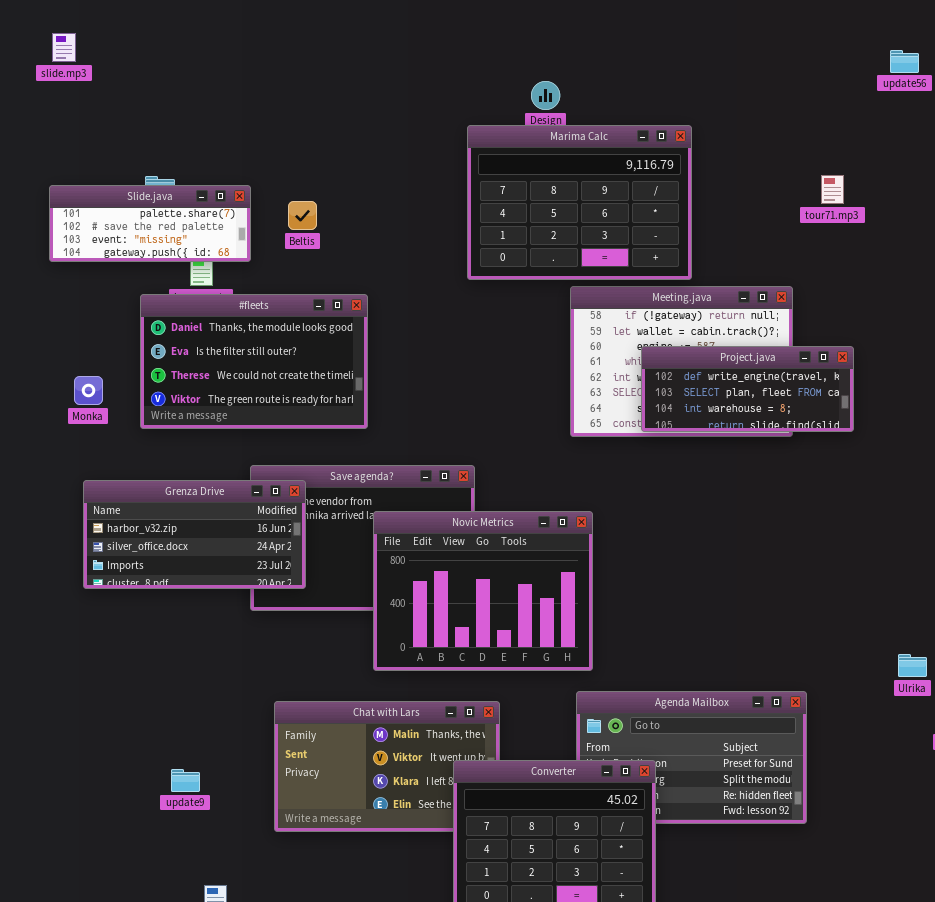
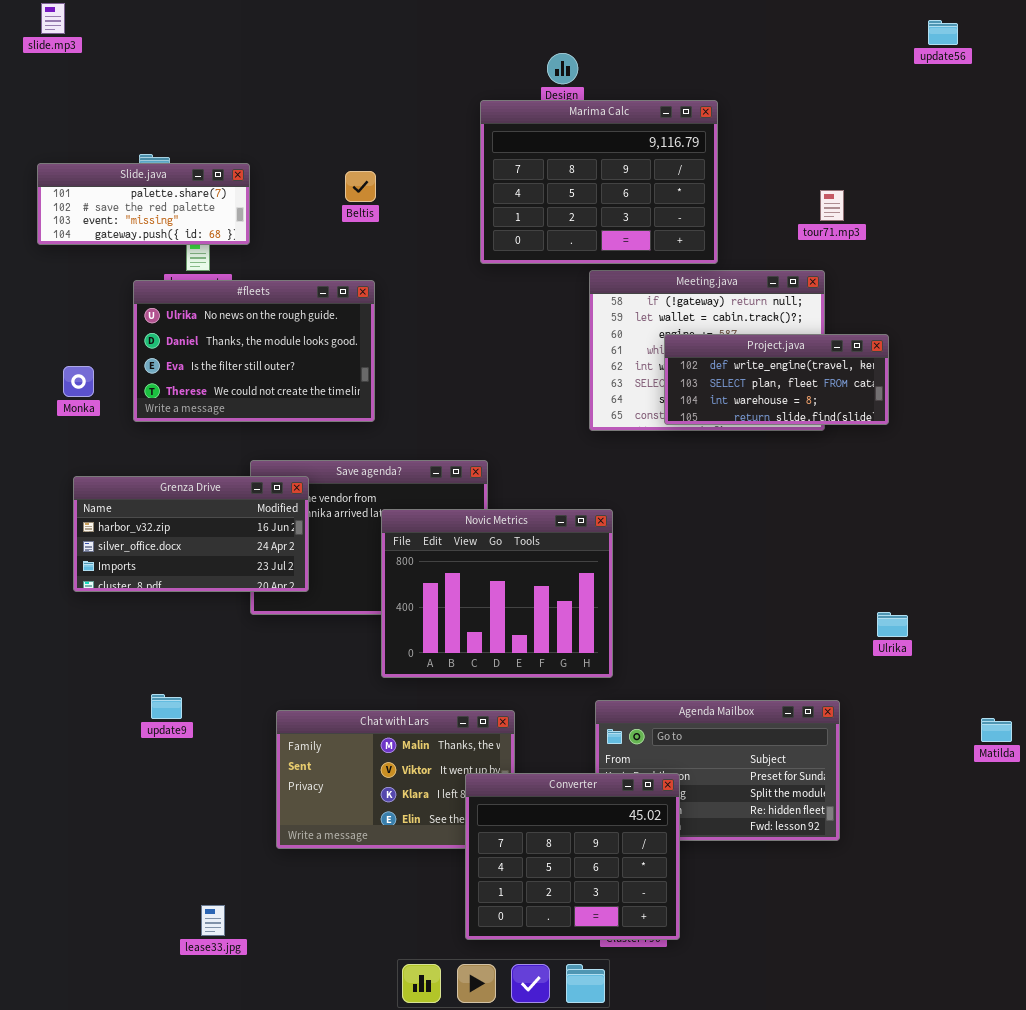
tour71.mp3: [821,175,844,204] -> [820,190,844,221], moved
Beltis: [288,201,317,230] -> [345,171,376,202], moved
#fleets: [140,294,368,429] -> [133,280,375,422], scrolled up 1 row
Ulrika: [898,654,927,677] -> [877,612,908,637], moved
update9: [171,769,200,792] -> [151,694,182,719], moved

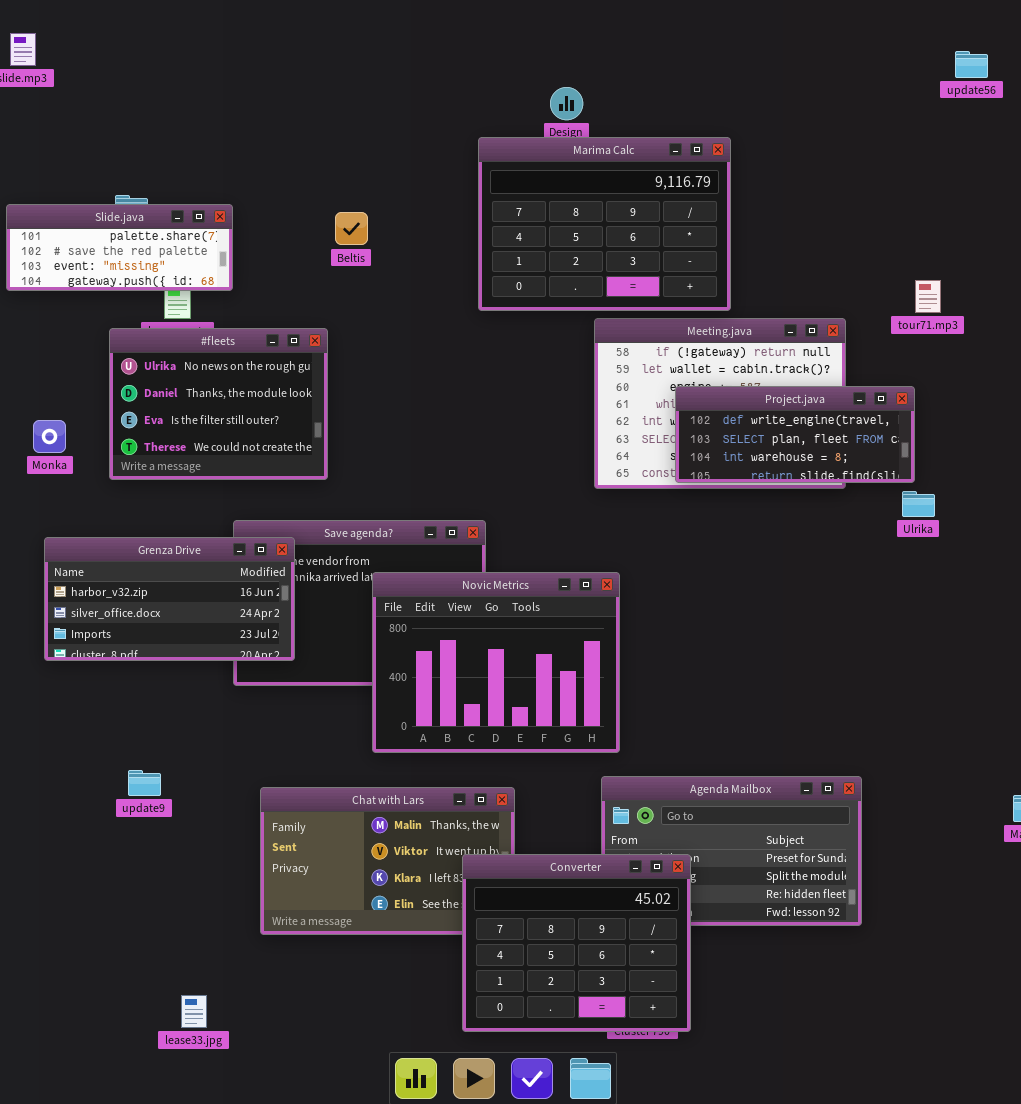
tour71.mp3: [820,190,844,221] -> [915,280,941,313], moved
#fleets: [133,280,375,422] -> [109,328,328,480], resized
Ulrika: [877,612,908,637] -> [902,491,935,517], moved

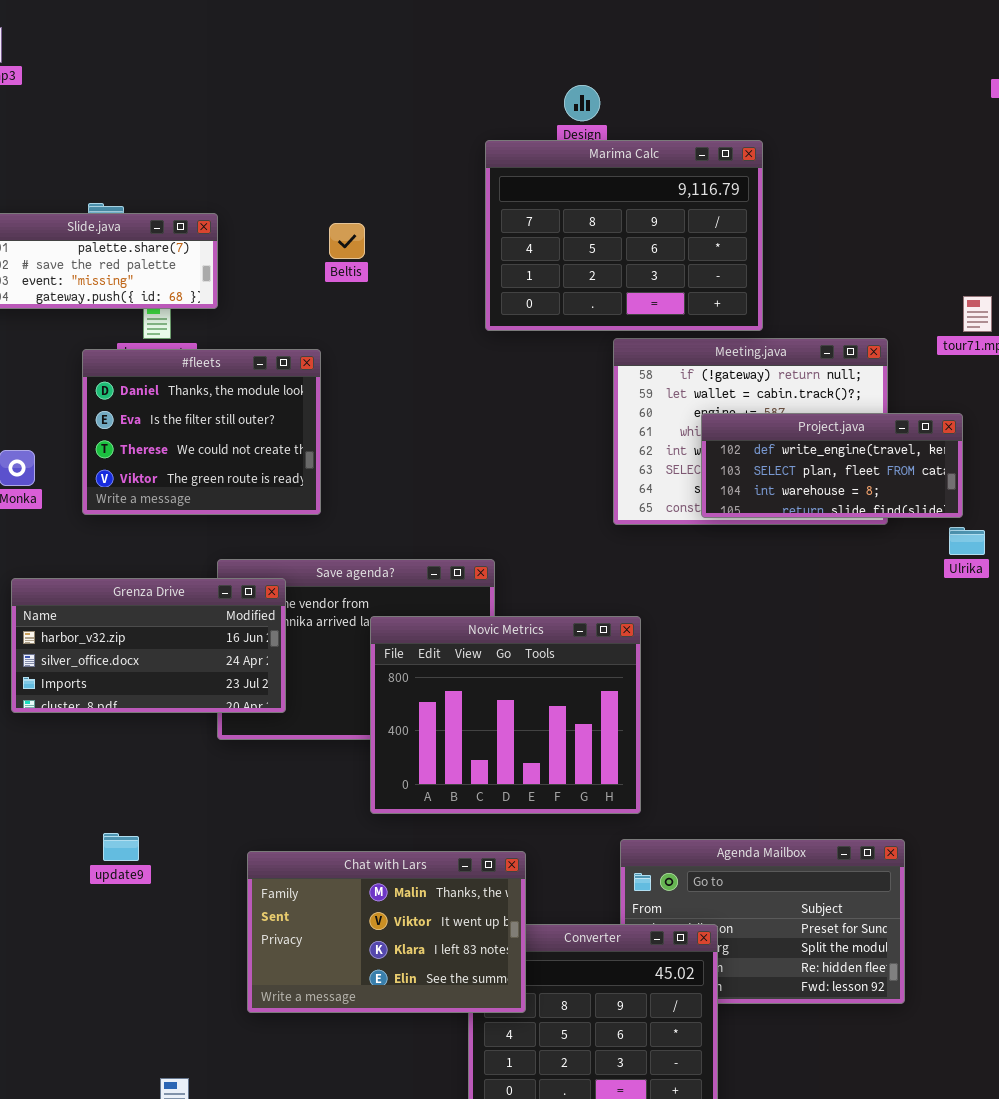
#fleets: [109,328,328,480] -> [82,349,321,515], scrolled down 1 row
Chat with Lars: [260,787,515,935] -> [247,851,526,1013], raised

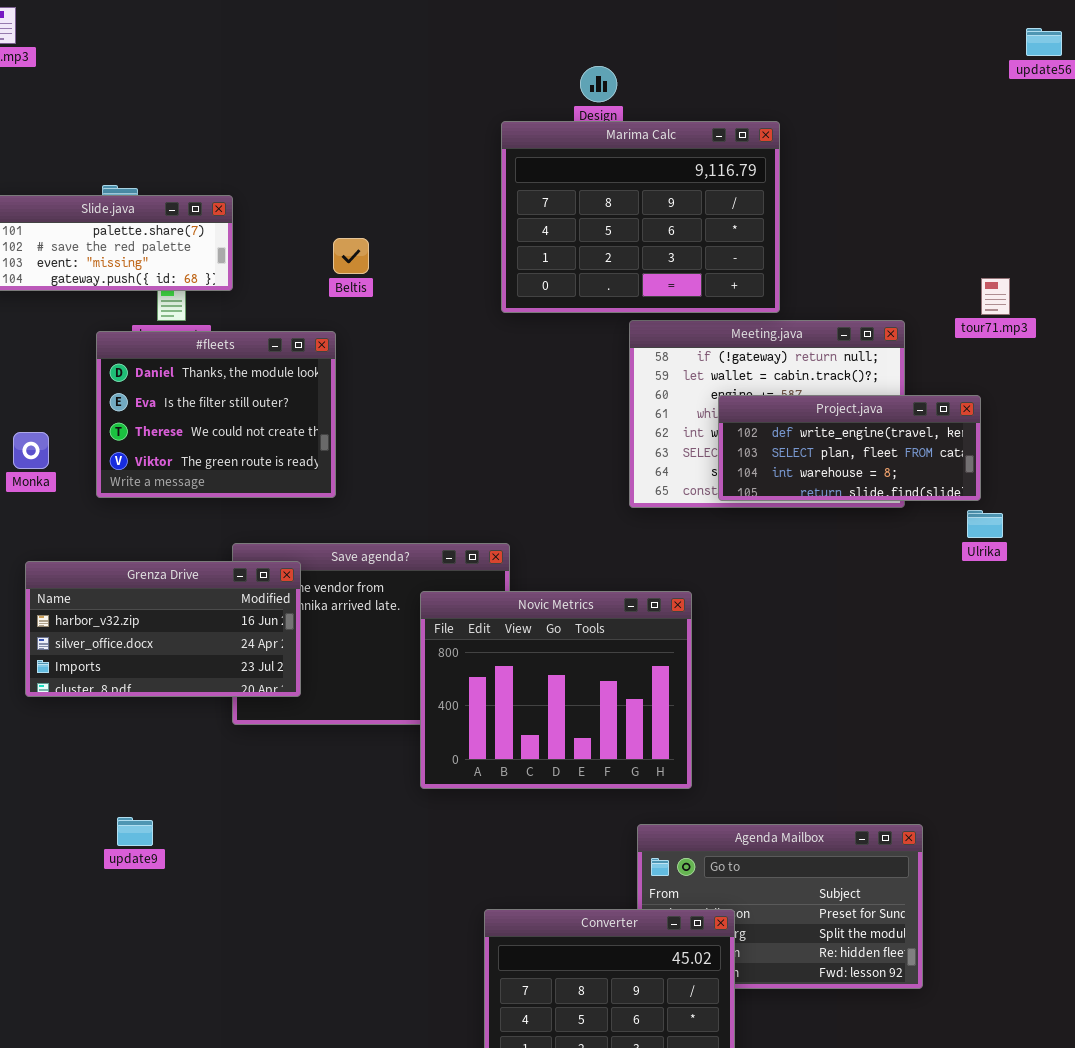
Beltis: [329,223,365,259] -> [333,238,369,274], moved
Novic Metrics: [370,616,641,814] -> [420,591,692,789], moved
Chat with Lars: [247,851,526,1013] -> none, closed

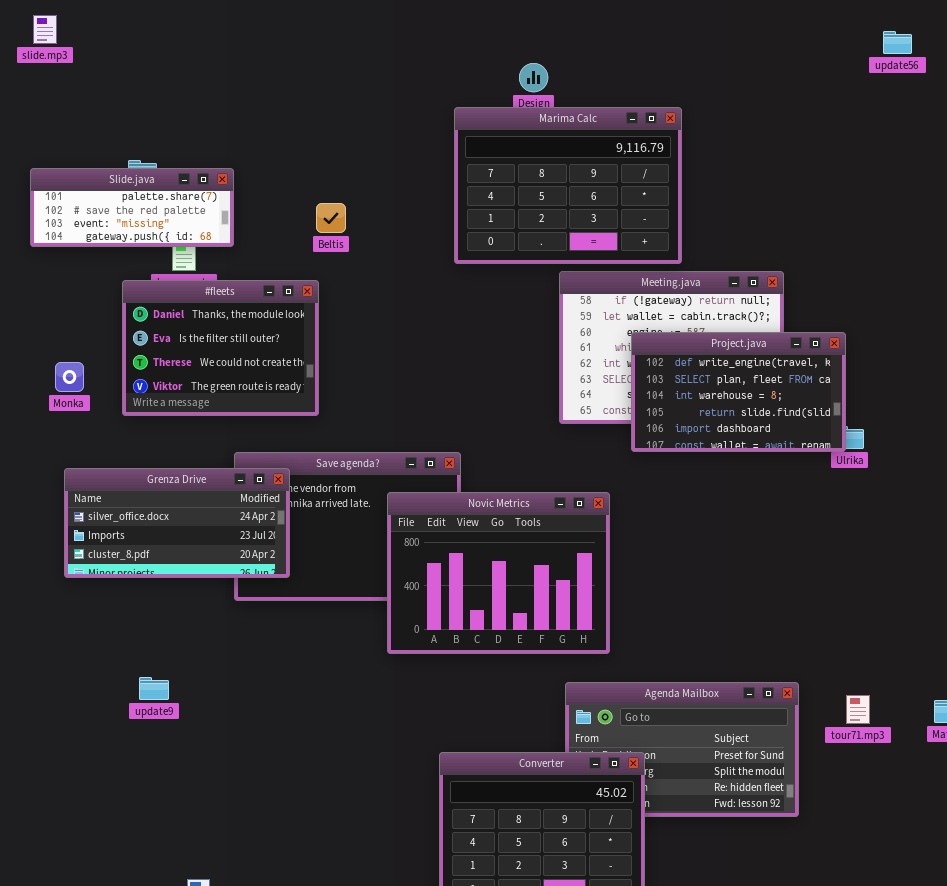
tour71.mp3: [981,278,1010,315] -> [846,695,870,724], moved
Project.java: [718,395,981,501] -> [631,332,846,452], resized
Grenza Drive: [25,561,301,697] -> [64,468,290,578], scrolled down 1 row

